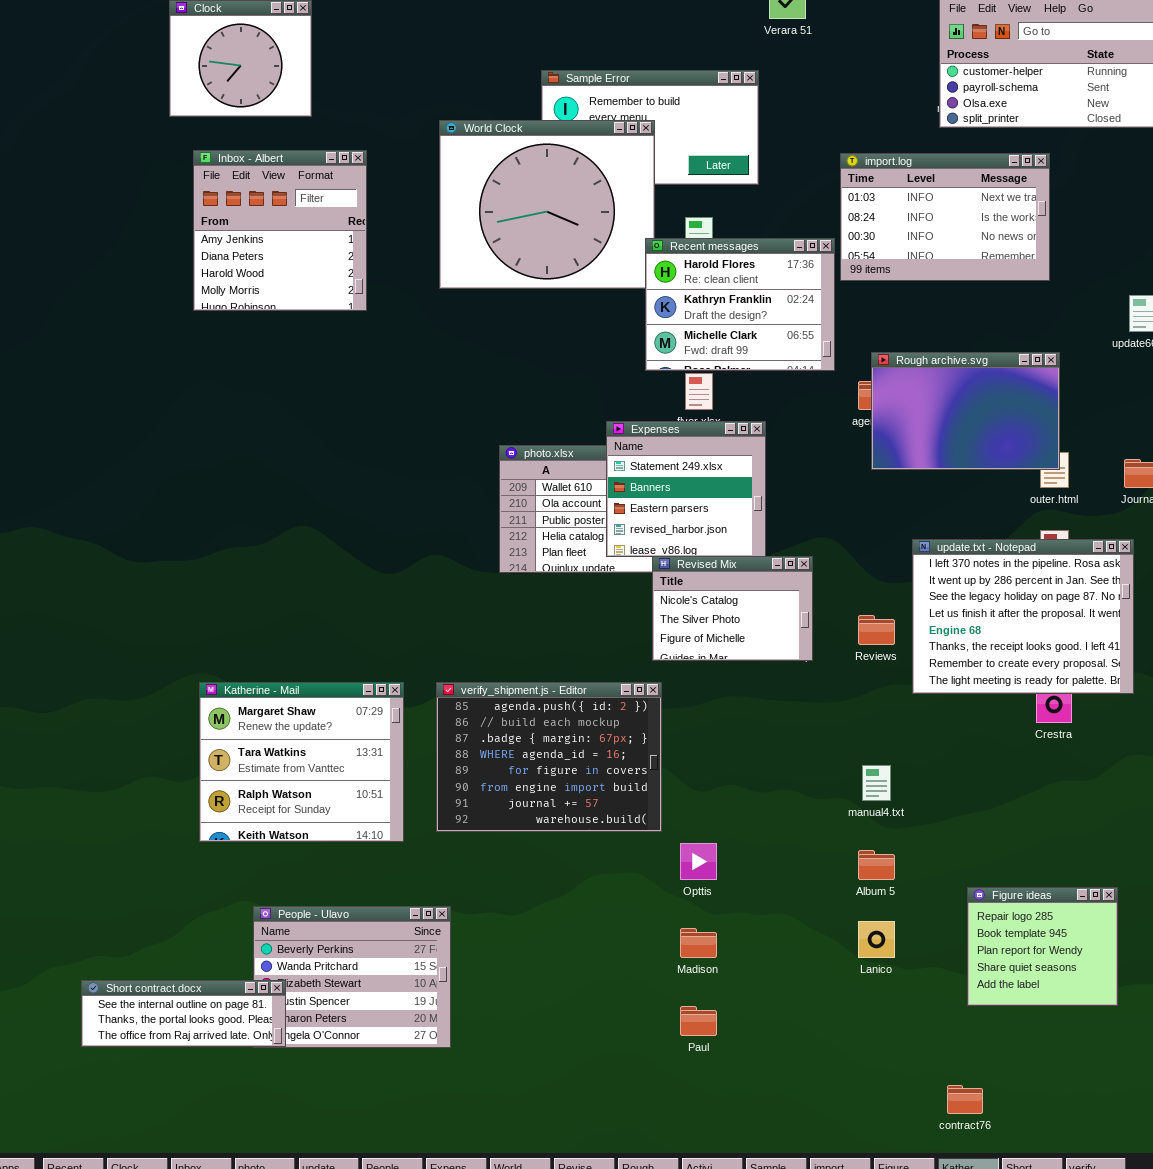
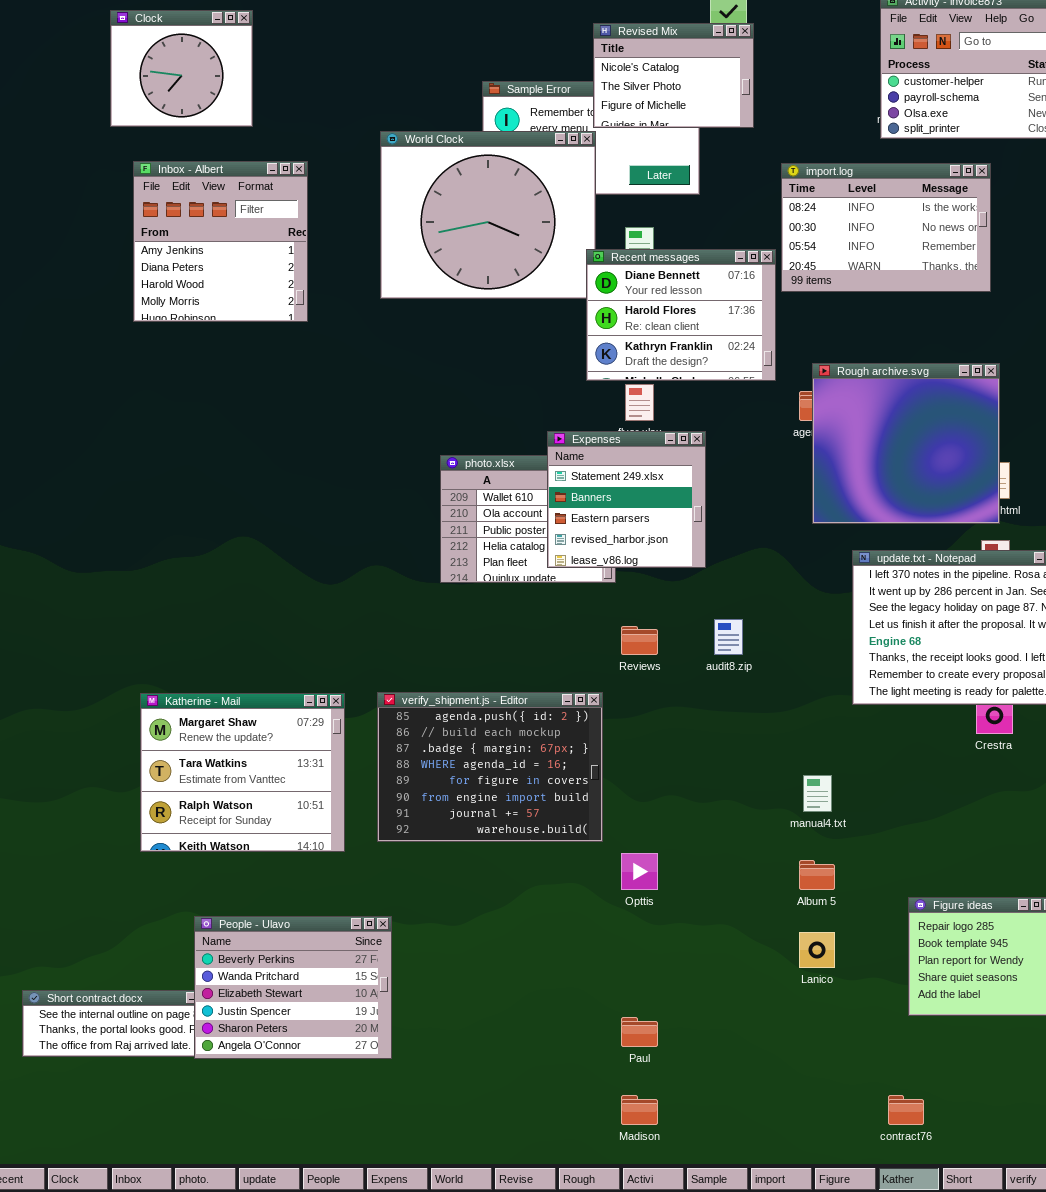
import.log: [840,153,1050,281] -> [781,163,991,292], scrolled down 1 row
Recent messages: [645,238,835,371] -> [586,249,776,381], scrolled up 1 row
Rough archive.svg: [871,352,1060,470] -> [812,363,1000,524], resized
Revised Mix: [652,556,813,661] -> [593,23,754,128], moved
Reviews: [858,615,895,645] -> [621,626,658,655], moved
People - Ulavo: [253,906,451,1048] -> [194,916,392,1059], raised
Madison: [680,928,717,958] -> [621,1095,658,1125], moved

